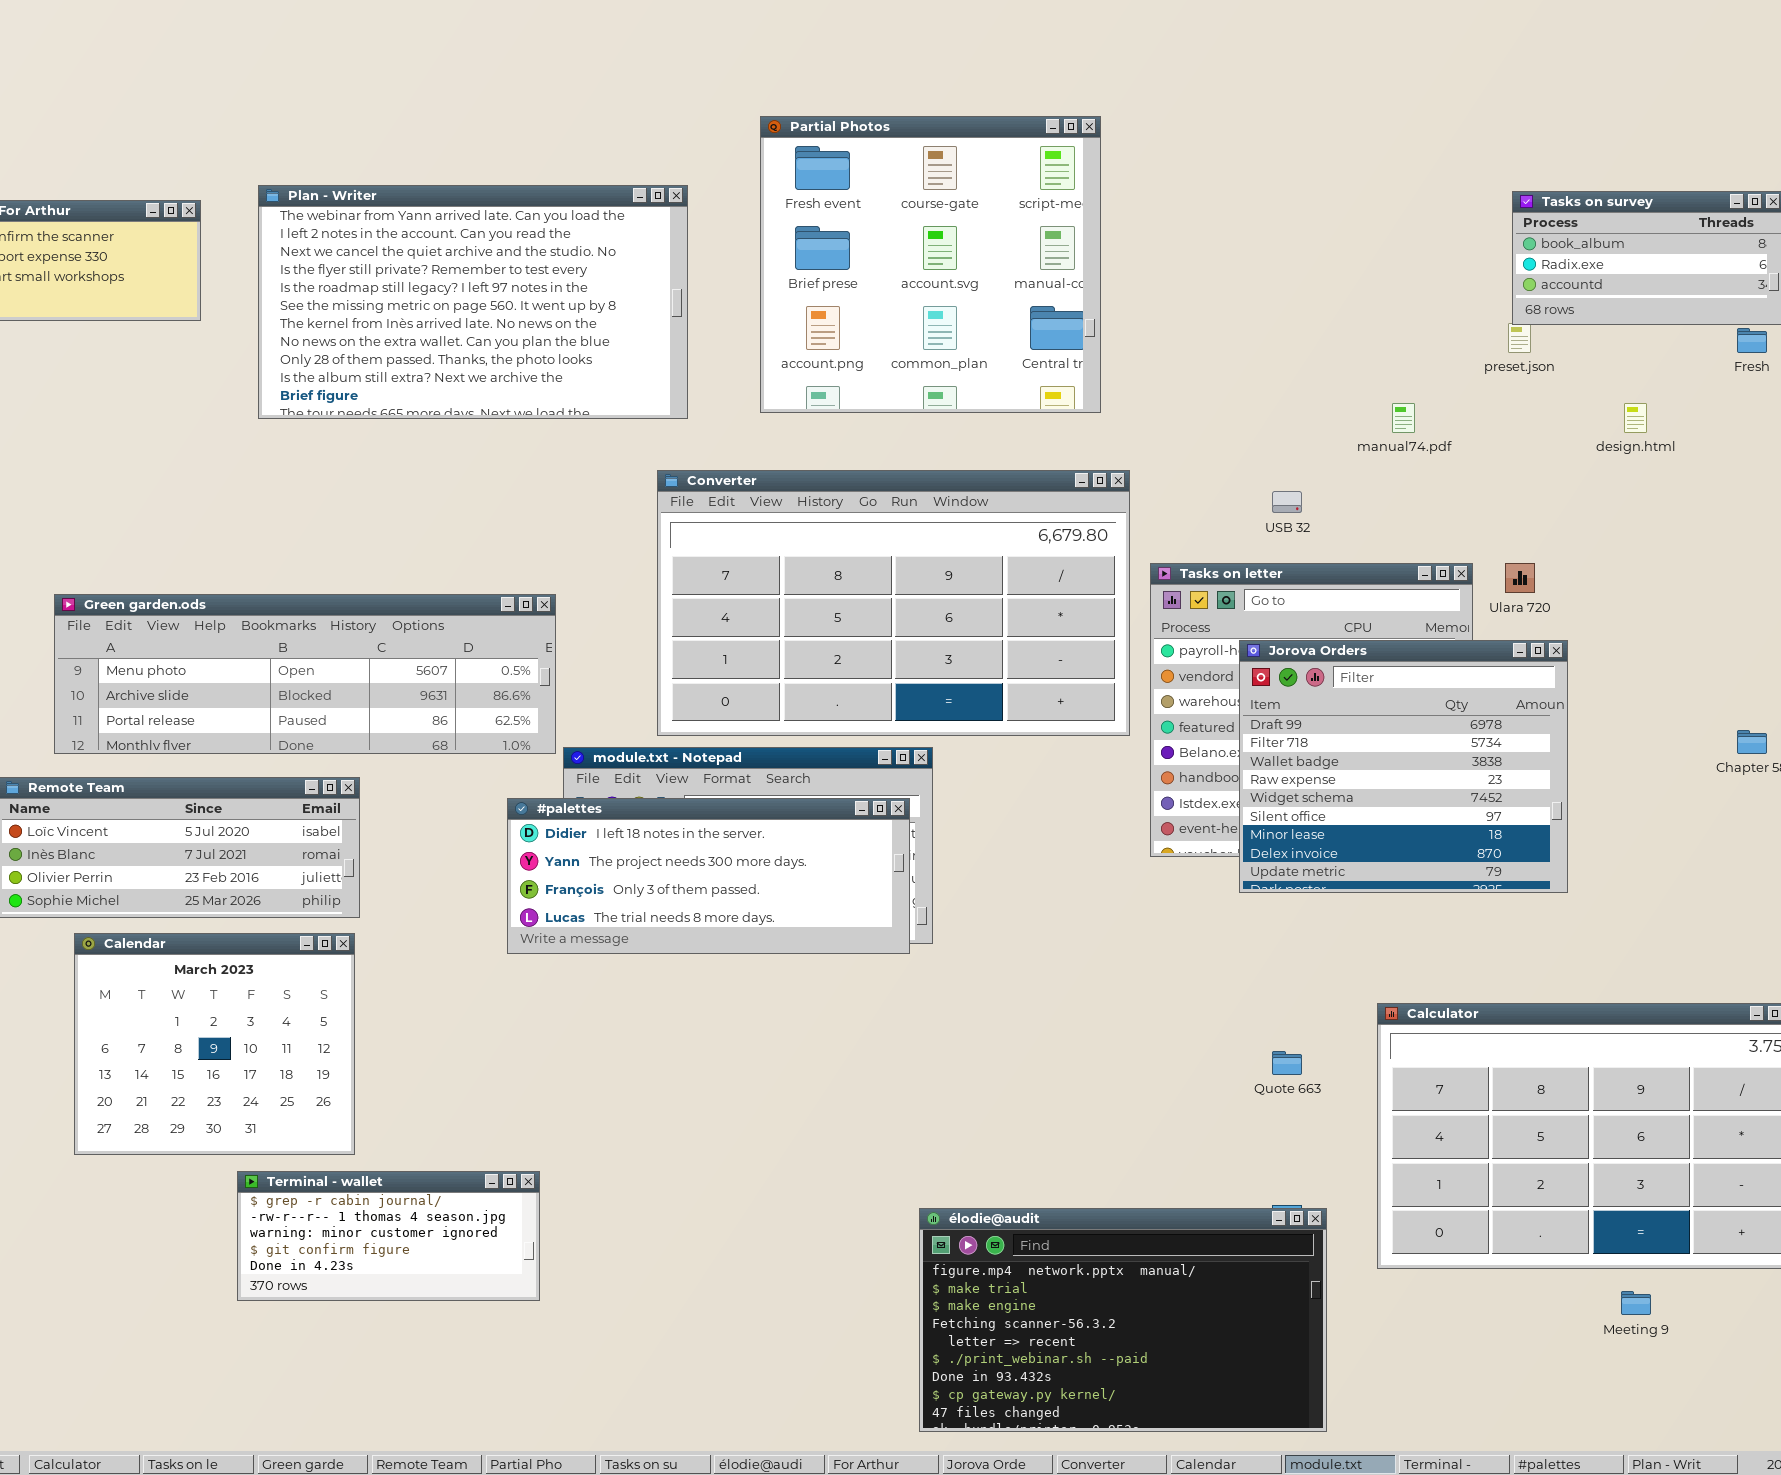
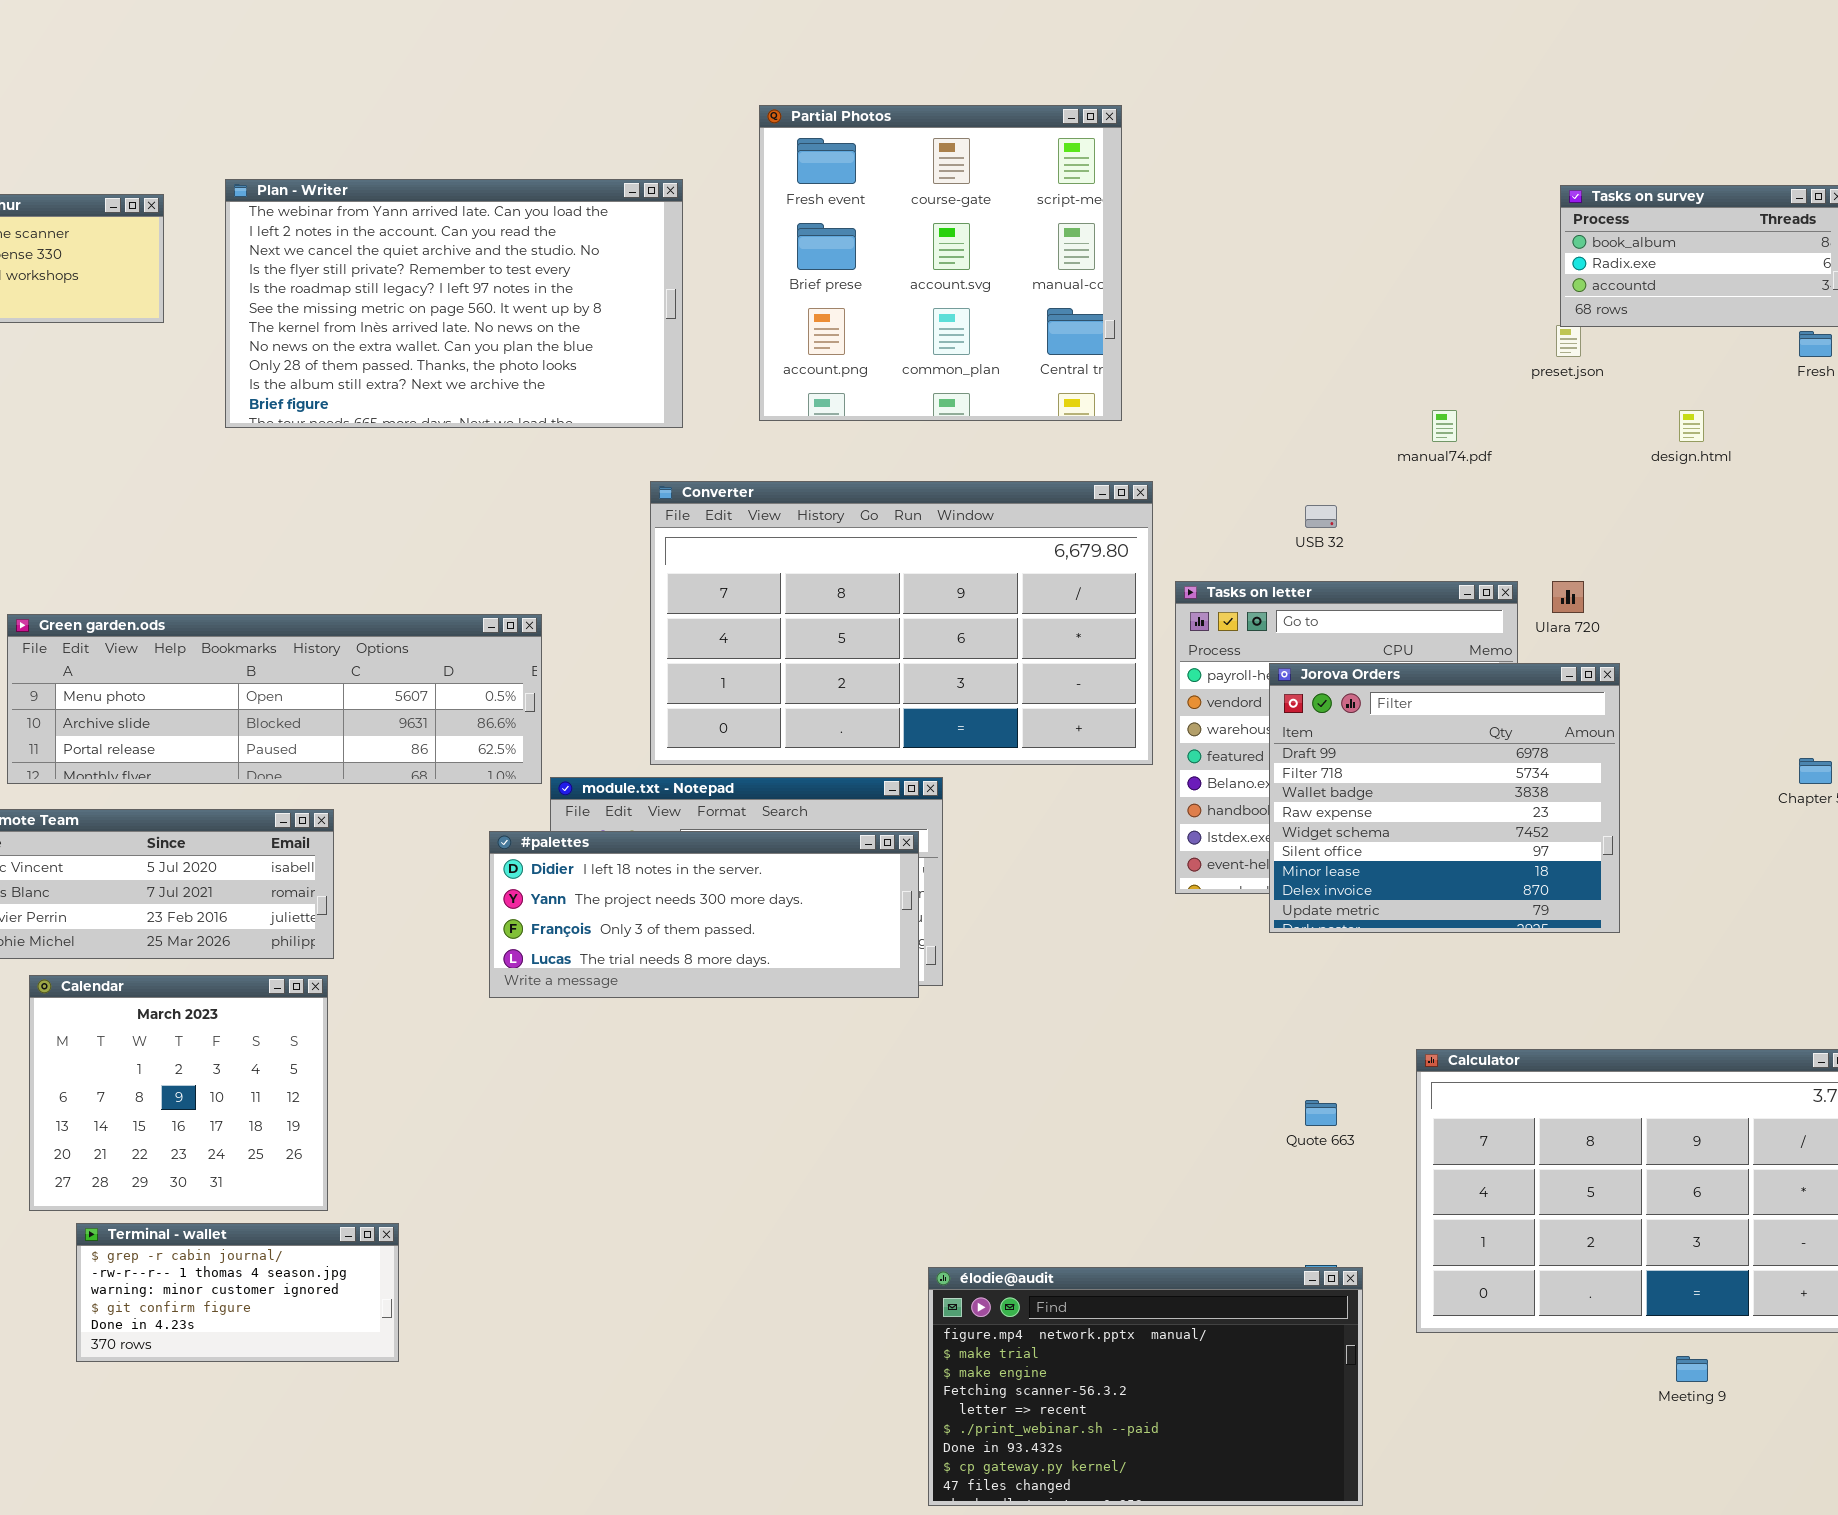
Terminal - wallet: [237,1171,540,1301] -> [76,1223,399,1362], moved

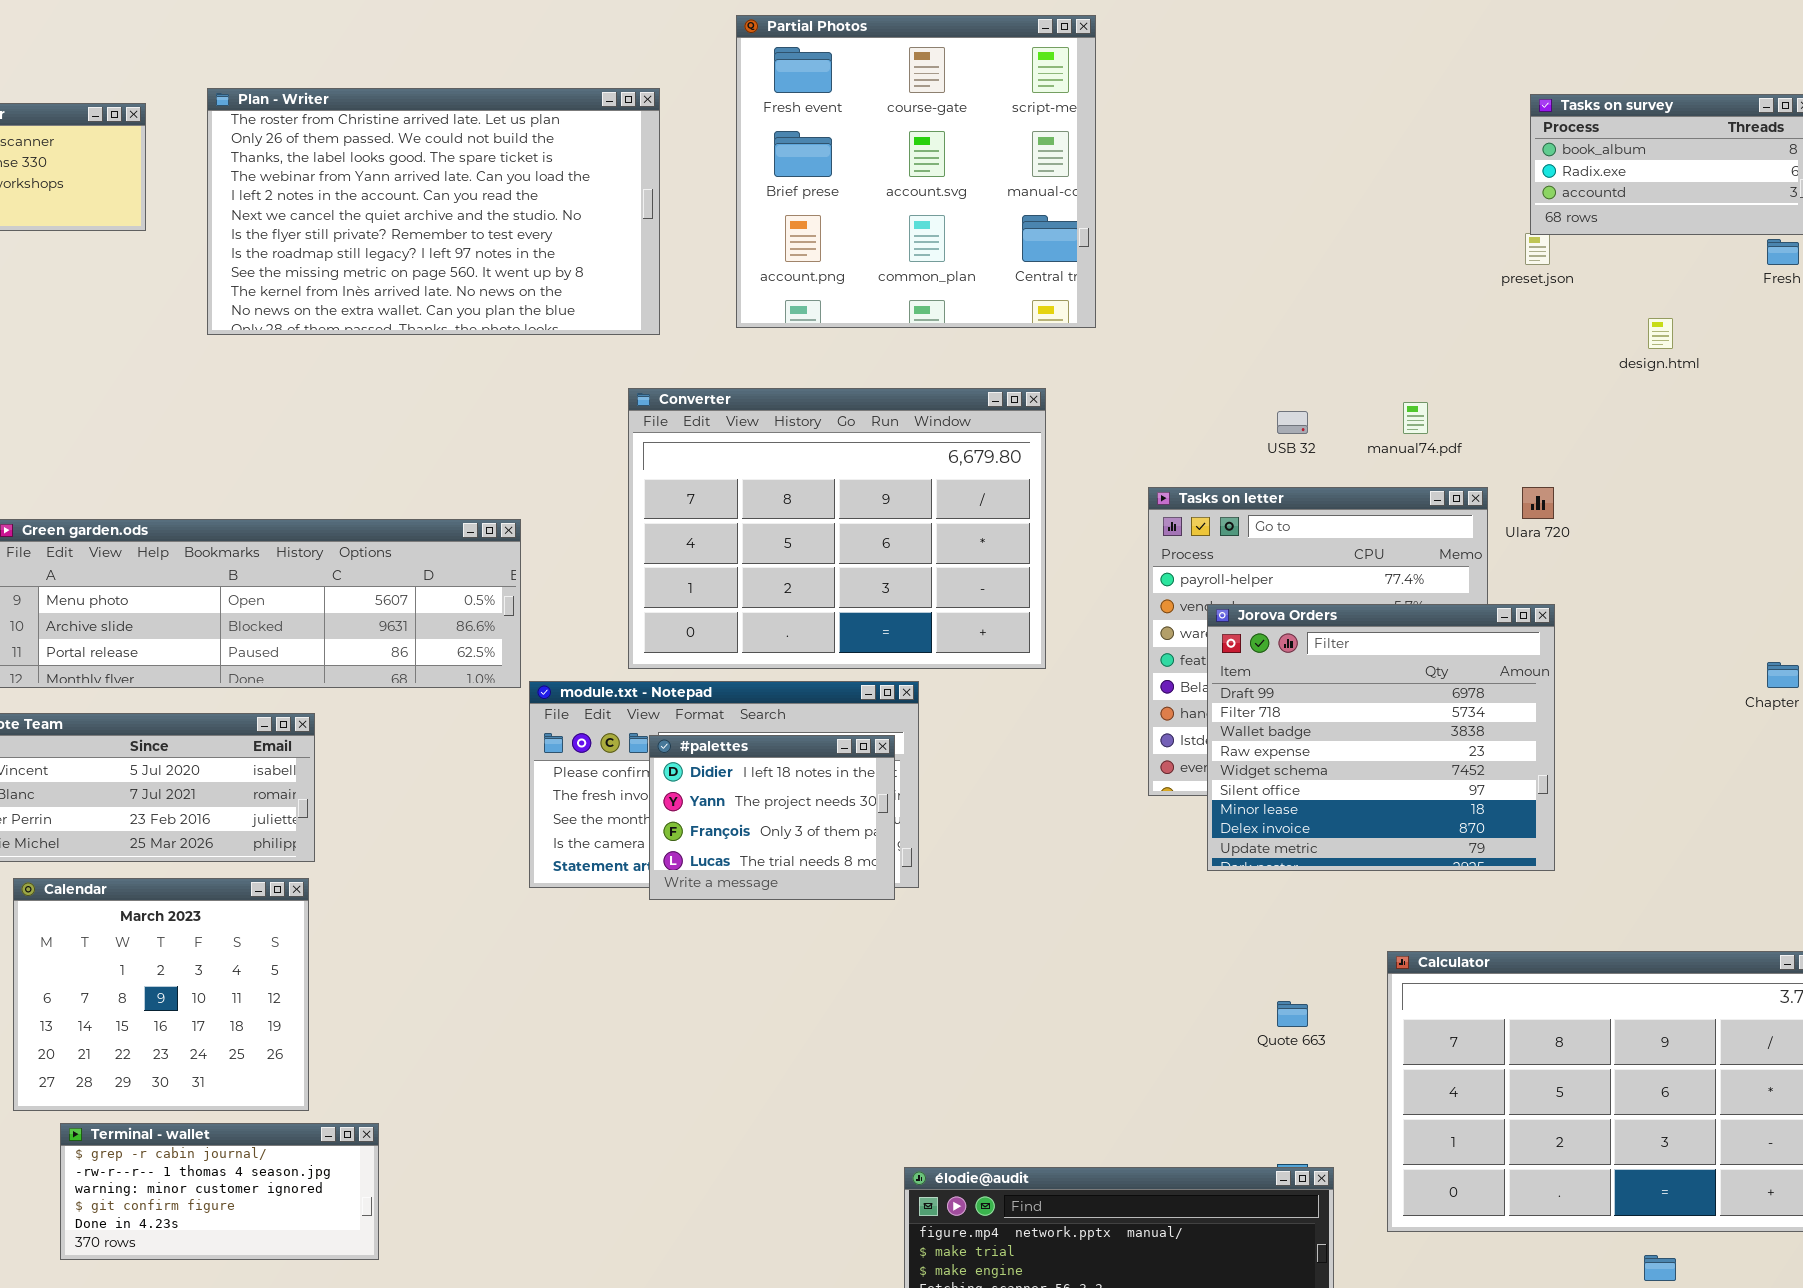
Plan - Writer: [225,179,683,428] -> [207,88,660,335], scrolled up 3 rows
manual74.pdf: [1432,410,1457,442] -> [1403,402,1428,434], moved
Converter: [650,481,1153,765] -> [628,388,1046,669], resized
Jorova Orders: [1269,663,1620,933] -> [1207,604,1555,871], moved
#palettes: [489,831,919,998] -> [649,735,895,900], resized

